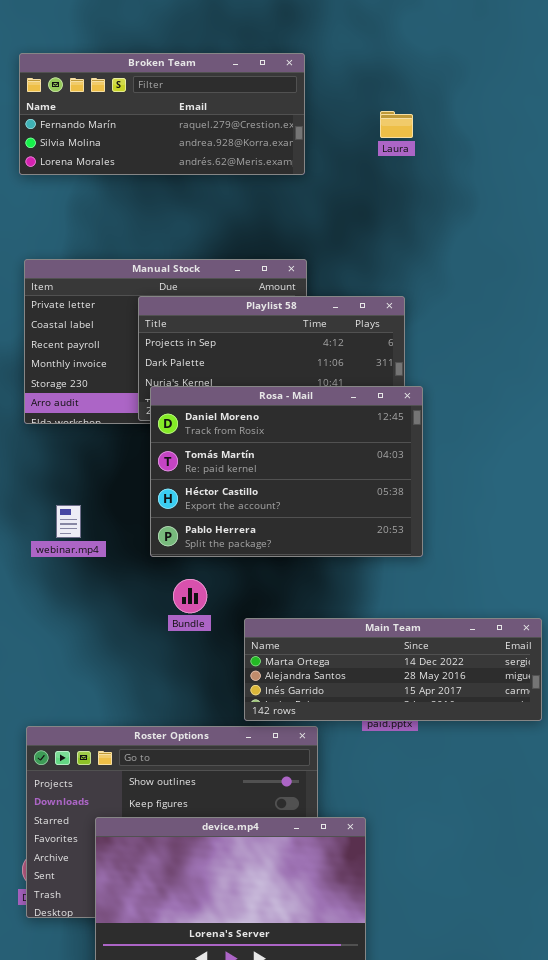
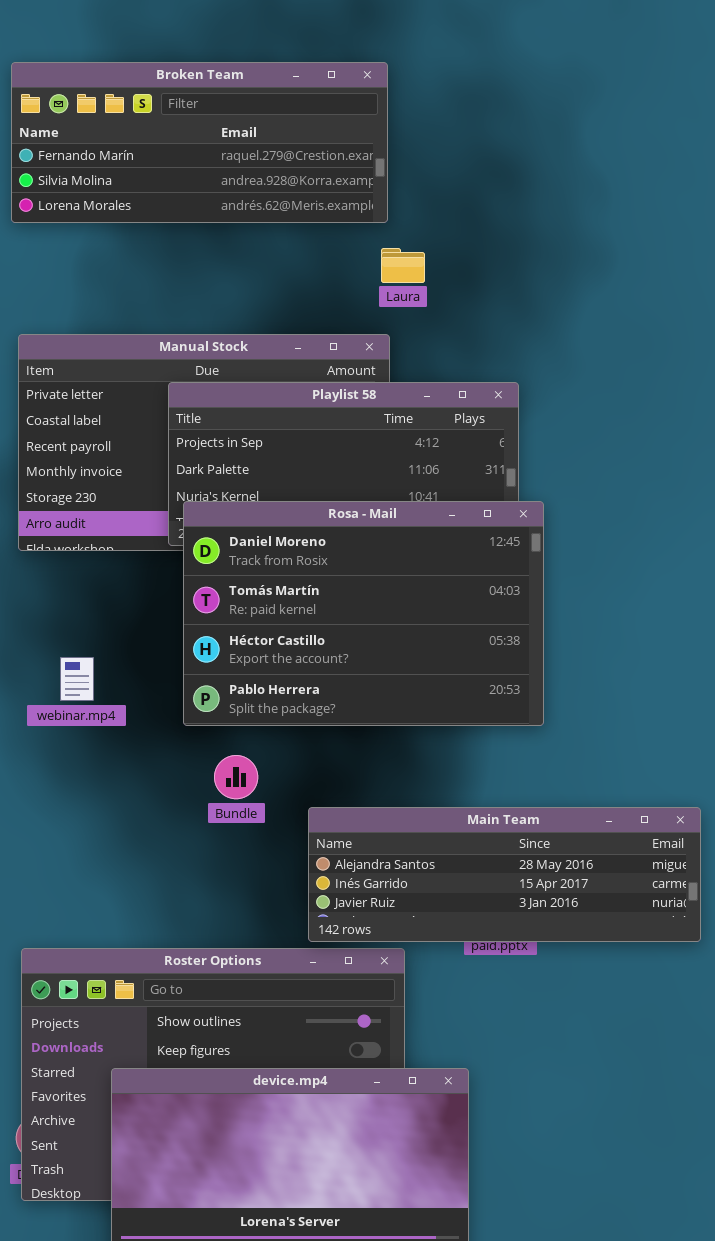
Laura: [380,111,413,138] -> [381,248,425,283], moved
Main Team: [244,618,542,721] -> [308,807,701,942], scrolled down 1 row

